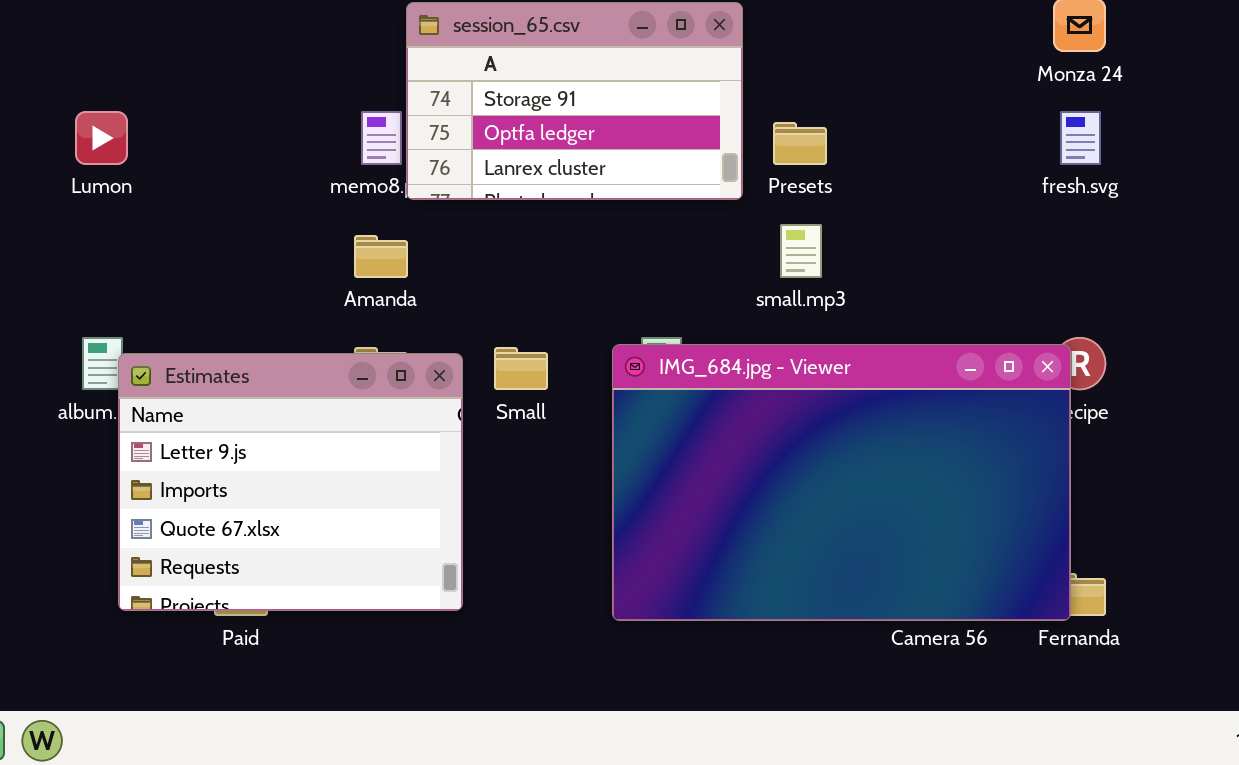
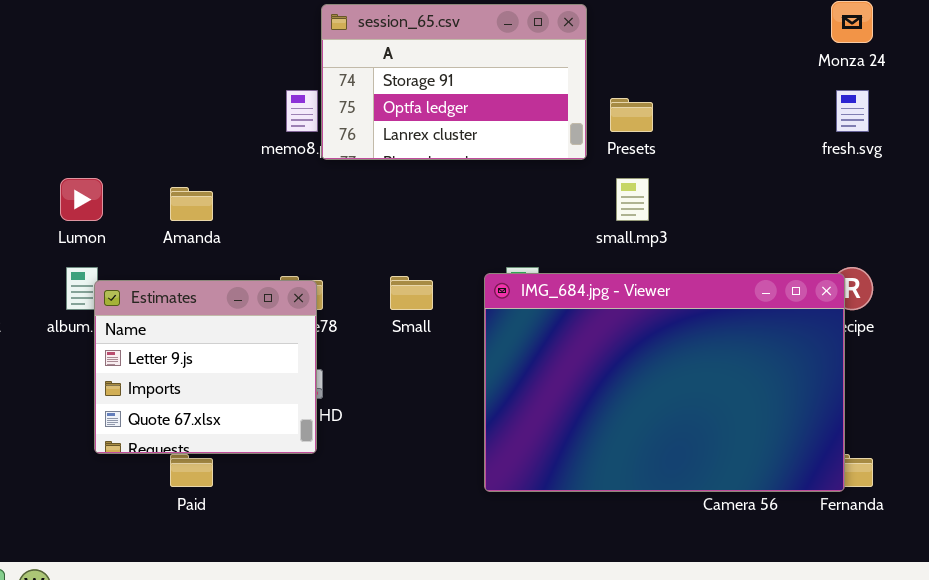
Lumon: [75,111,128,165] -> [60,178,103,221], moved
Amanda: [354,235,408,278] -> [170,187,213,221], moved
Estimates: [118,353,463,611] -> [94,280,317,454], resized

